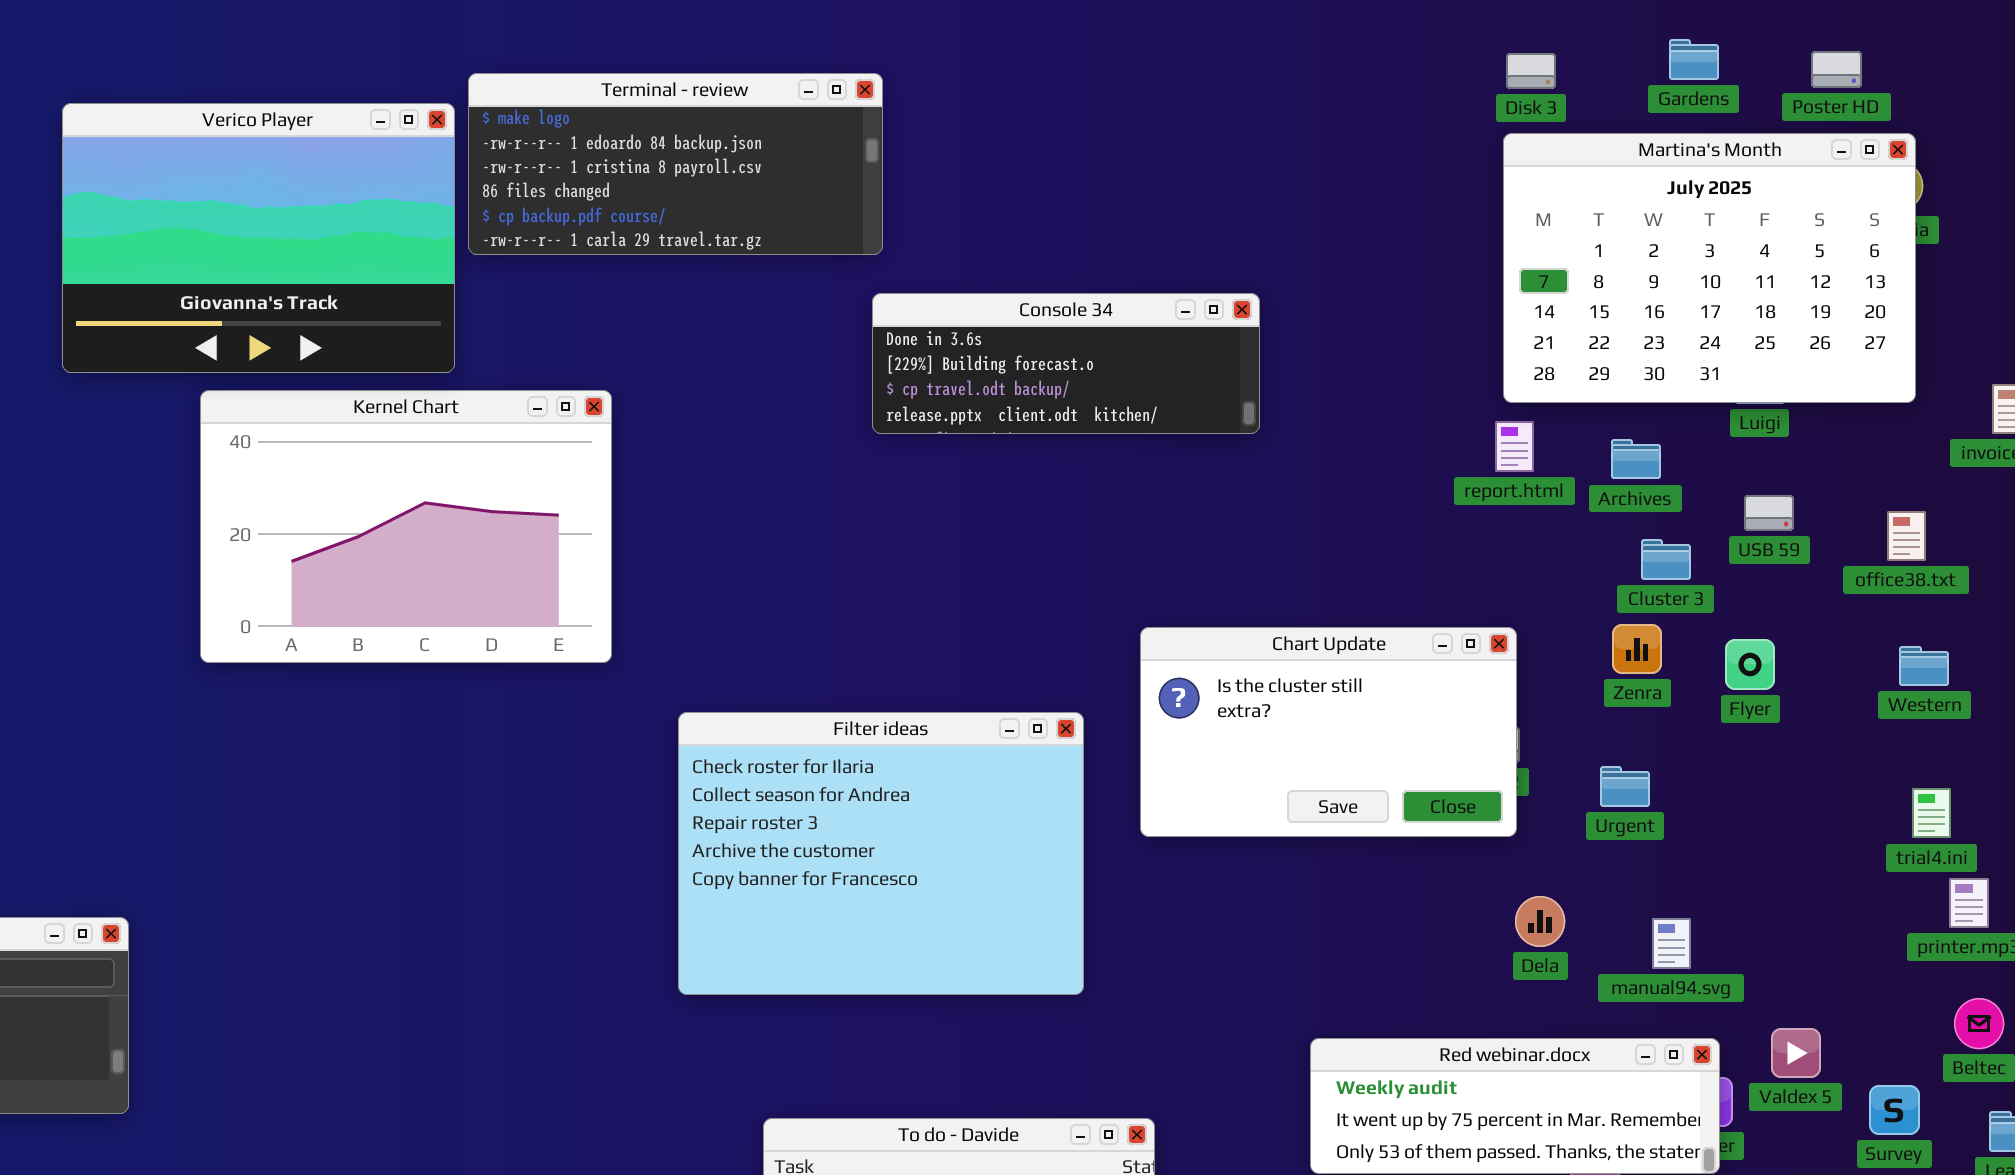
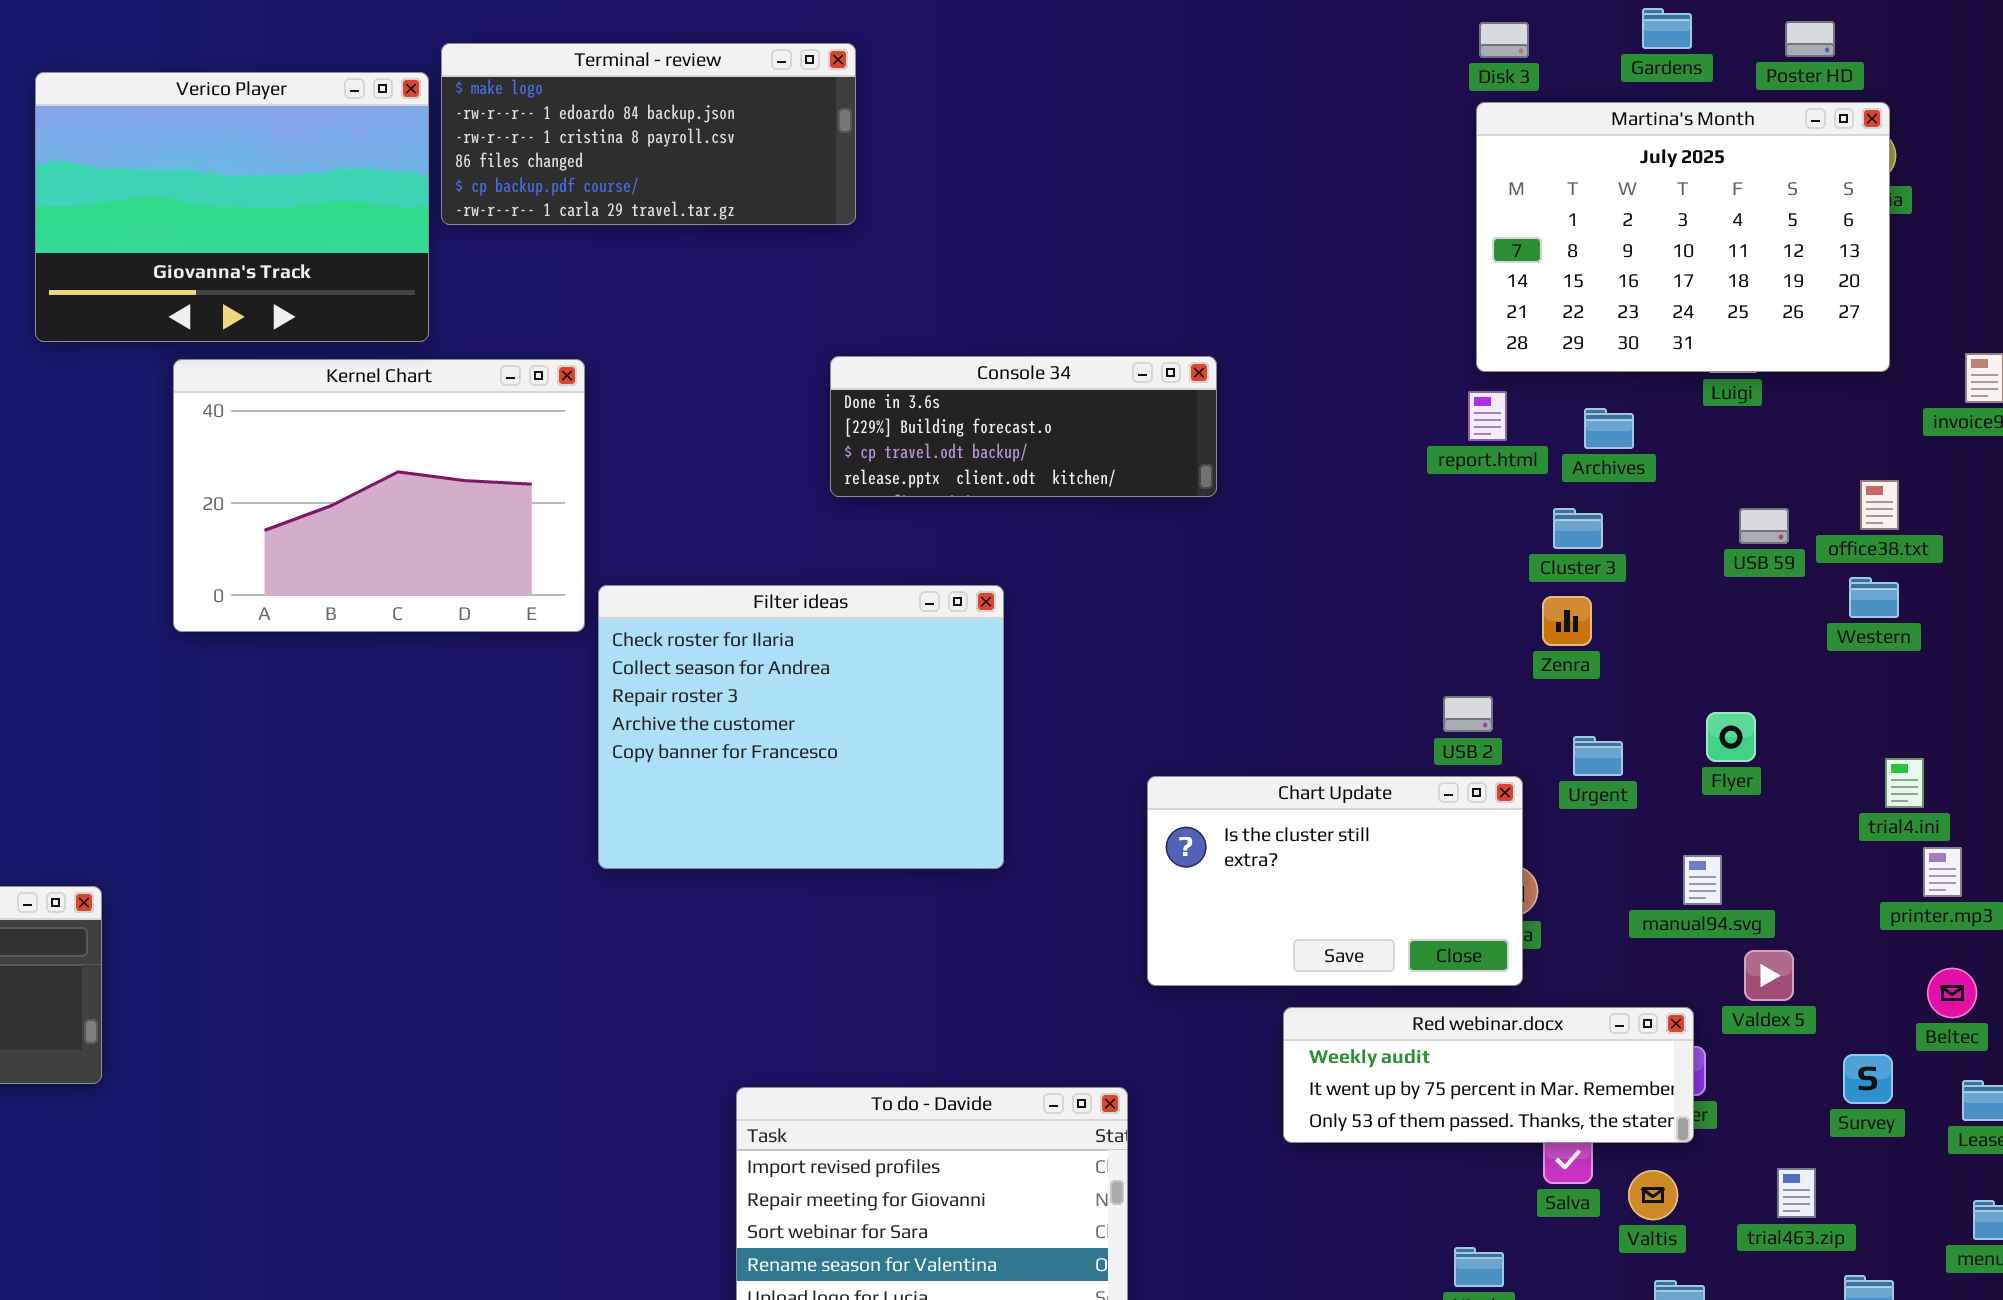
Console 34: [872,293,1260,434] -> [830,356,1217,497], moved
USB 59: [1744,495,1794,531] -> [1739,508,1789,544], moved
Cluster 3: [1641,539,1691,580] -> [1553,508,1603,549], moved
Zenra: [1612,624,1662,674] -> [1542,596,1592,646], moved
Chart Update: [1140,627,1517,837] -> [1147,776,1523,986], moved
Flyer: [1725,639,1775,690] -> [1706,712,1756,762], moved
Western: [1899,646,1949,686] -> [1849,577,1899,618], moved
Filter ideas: [678,712,1084,995] -> [598,585,1004,869], moved
manual94.svg: [1652,918,1691,969] -> [1683,855,1722,905], moved
Valdex 5: [1771,1028,1821,1078] -> [1744,950,1794,1001], moved

